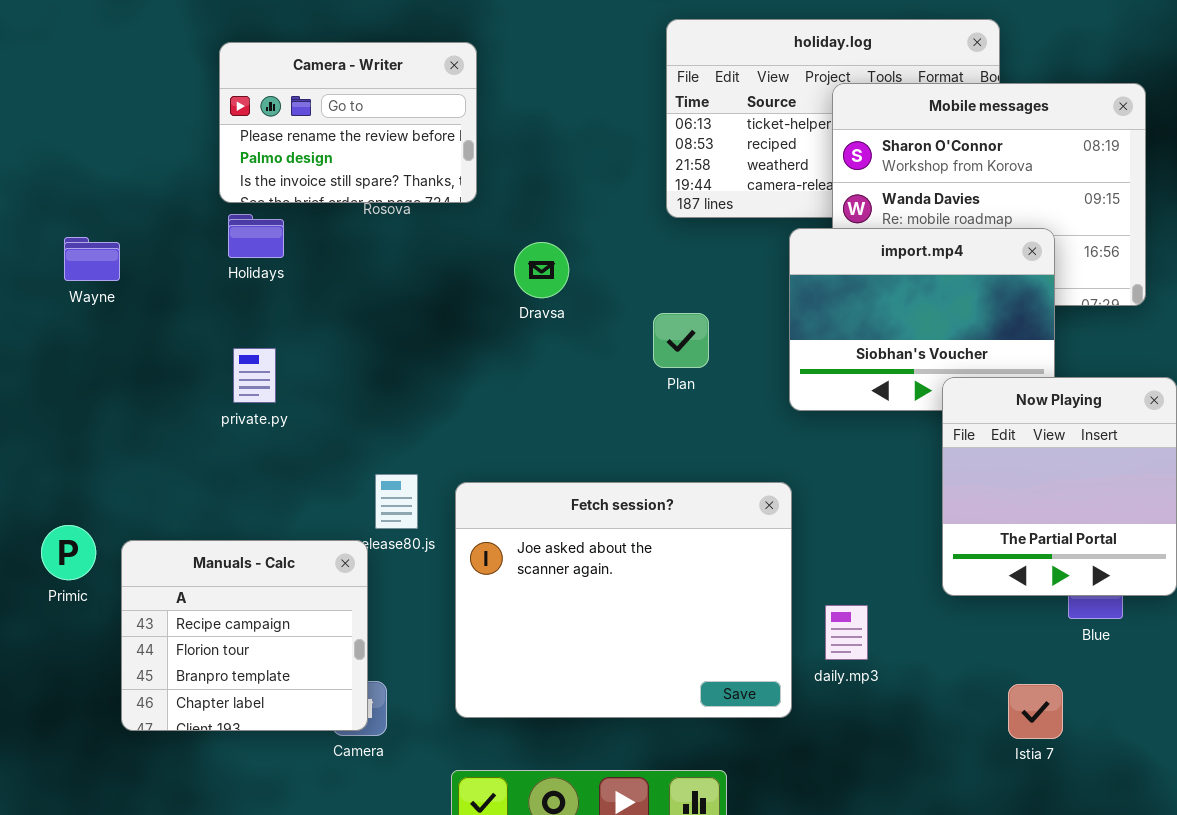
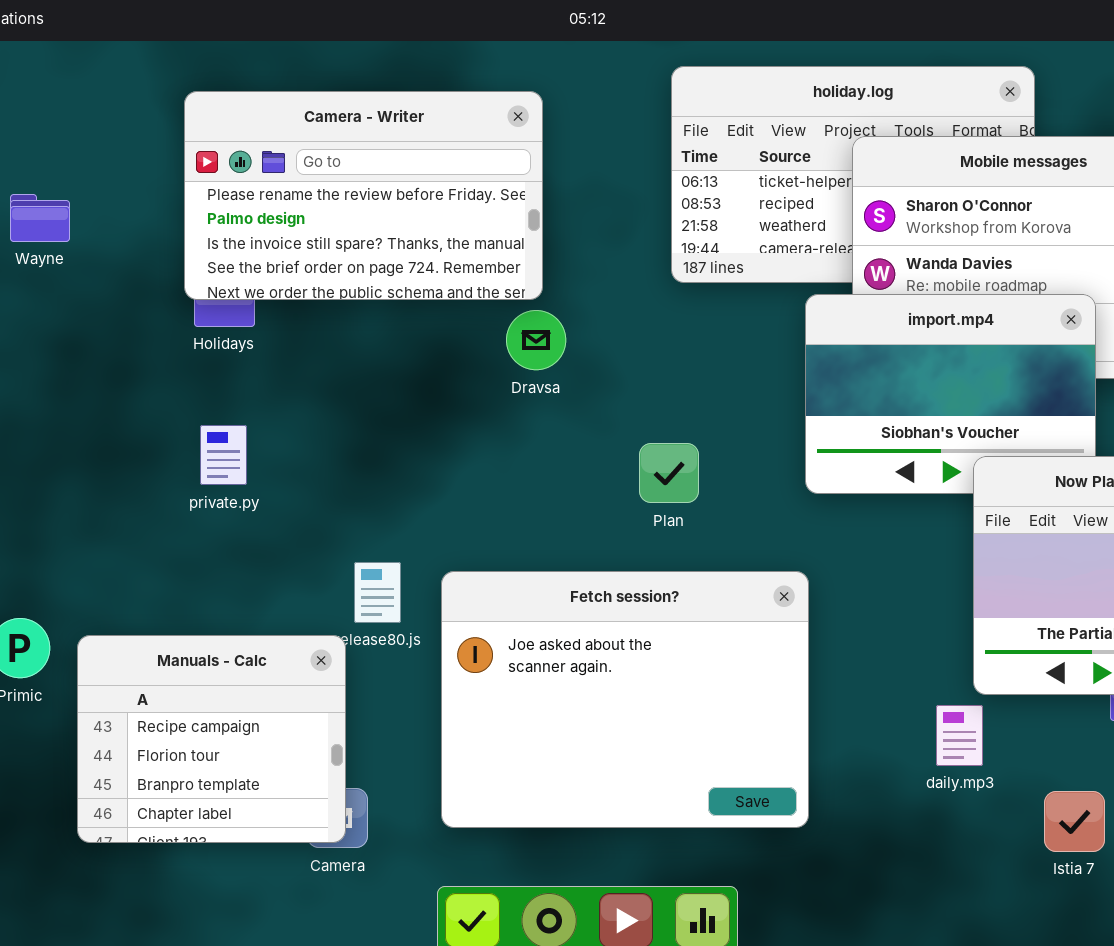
Camera - Writer: [219,42,477,203] -> [184,91,543,300], resized
Wayne: [64,237,120,281] -> [10,194,70,242], moved
Plan: [653,313,709,368] -> [639,443,699,503], moved
daily.mp3: [825,605,868,660] -> [936,705,983,766], moved

